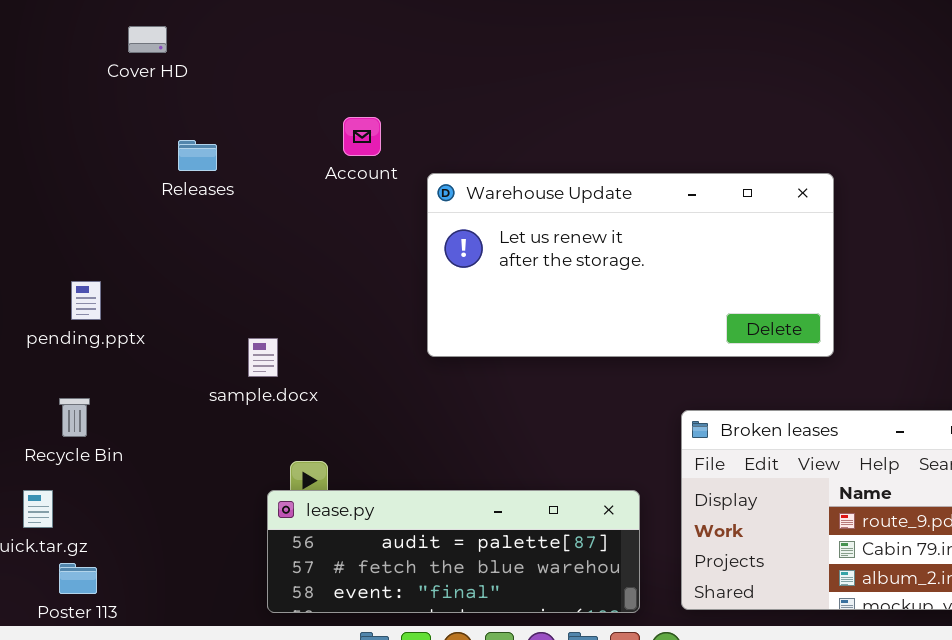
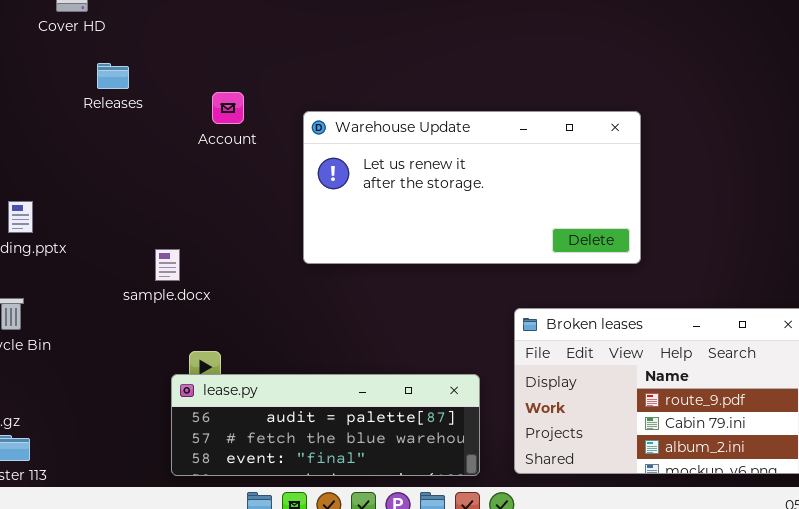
Account: [343,117,381,156] -> [212,92,244,124], moved
Releases: [178,140,217,171] -> [97,63,129,89], moved

